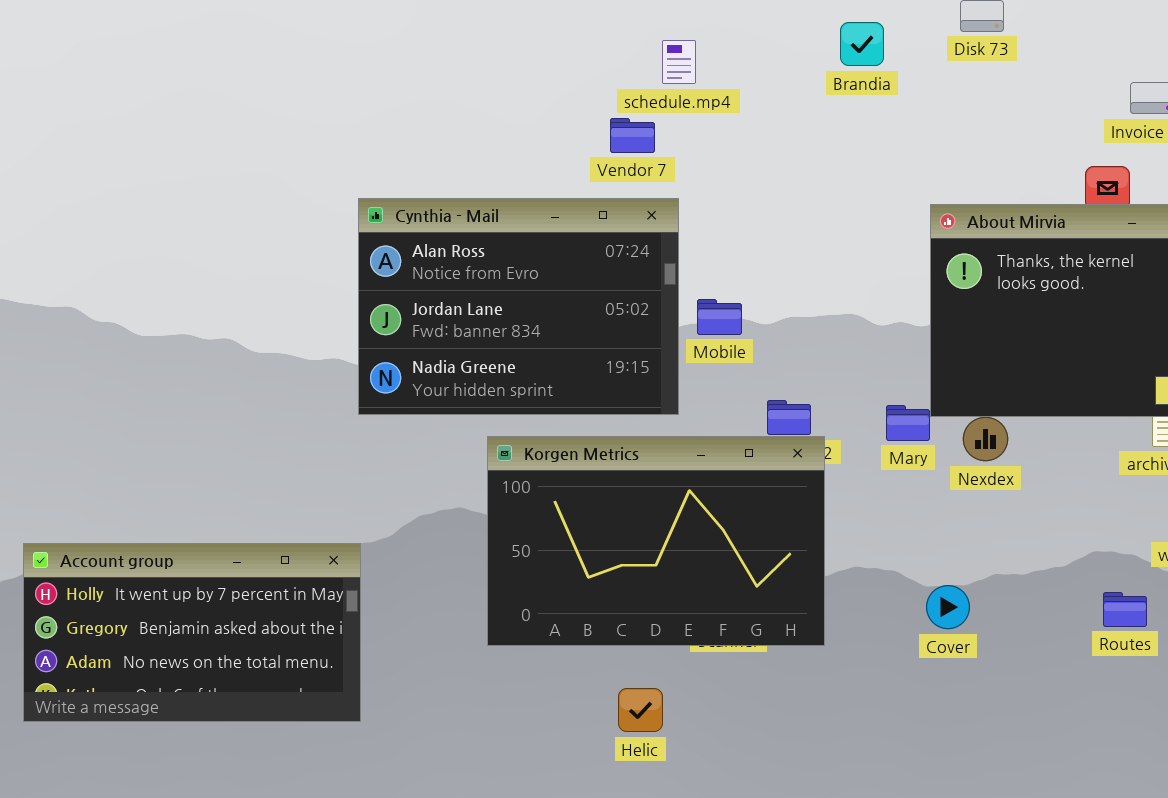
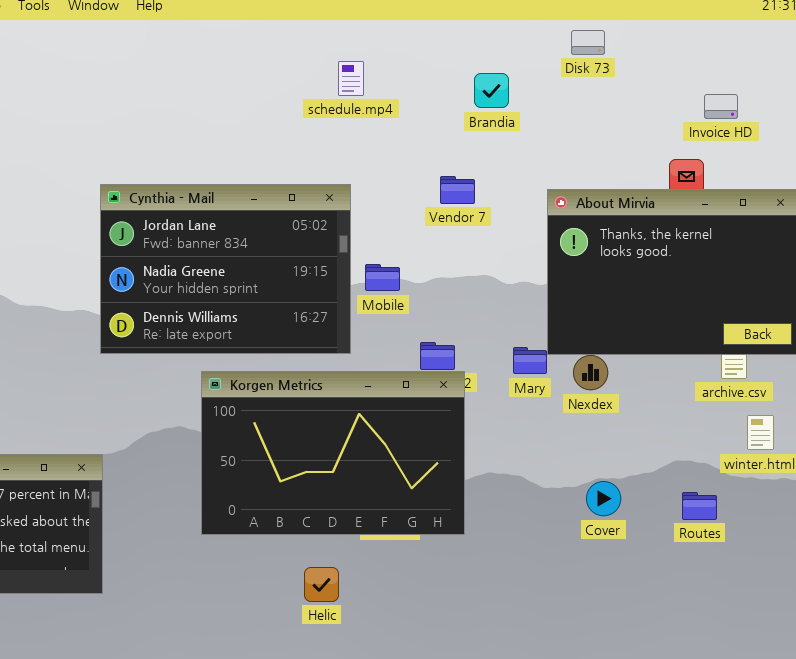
Brandia: [840,22,884,66] -> [474,73,509,108], moved
Vendor 7: [610,118,655,153] -> [440,176,475,204], moved
Cynthia - Mail: [358,198,679,415] -> [100,184,351,354], scrolled down 1 row
Cover: [926,585,970,629] -> [586,481,621,516], moved

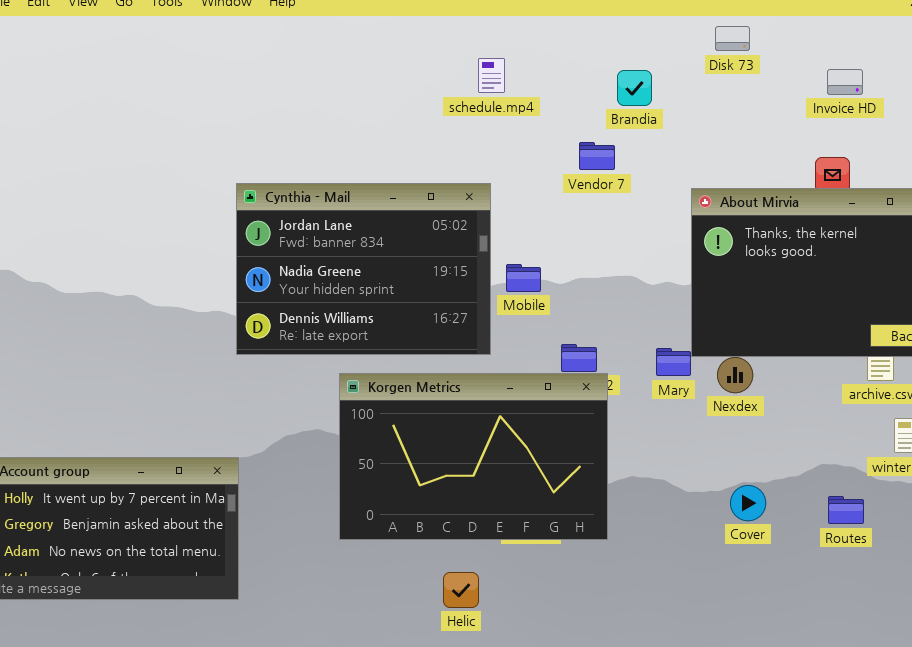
Invoice HD: [704,94,738,119] -> [827,69,863,95], moved
Vendor 7: [440,176,475,204] -> [579,142,615,170], moved

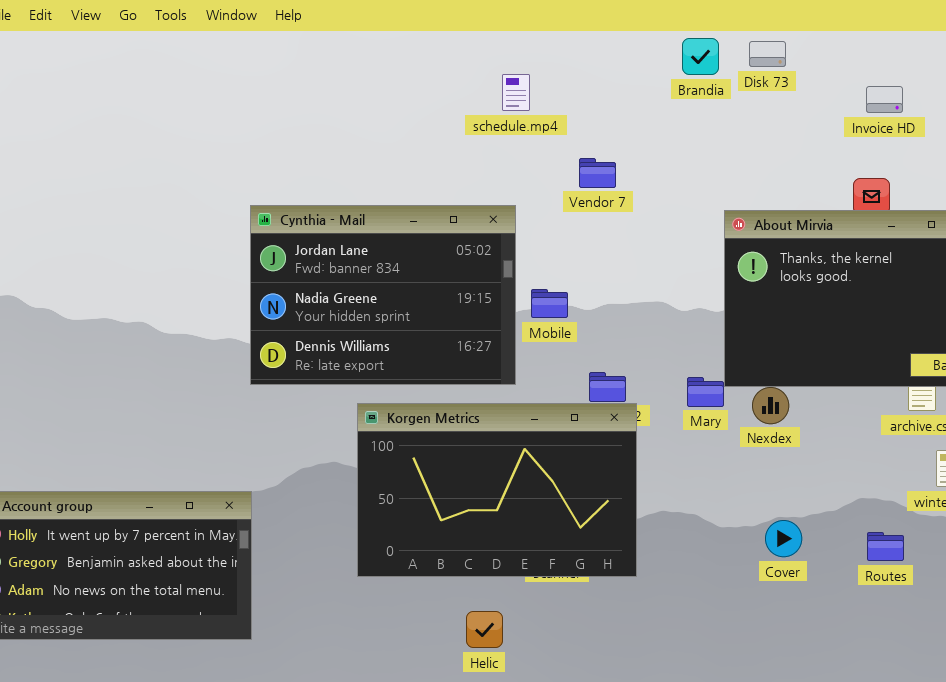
Brandia: [617,70,652,106] -> [682,38,719,75], moved
Vendor 7: [579,142,615,170] -> [579,158,616,188], moved

